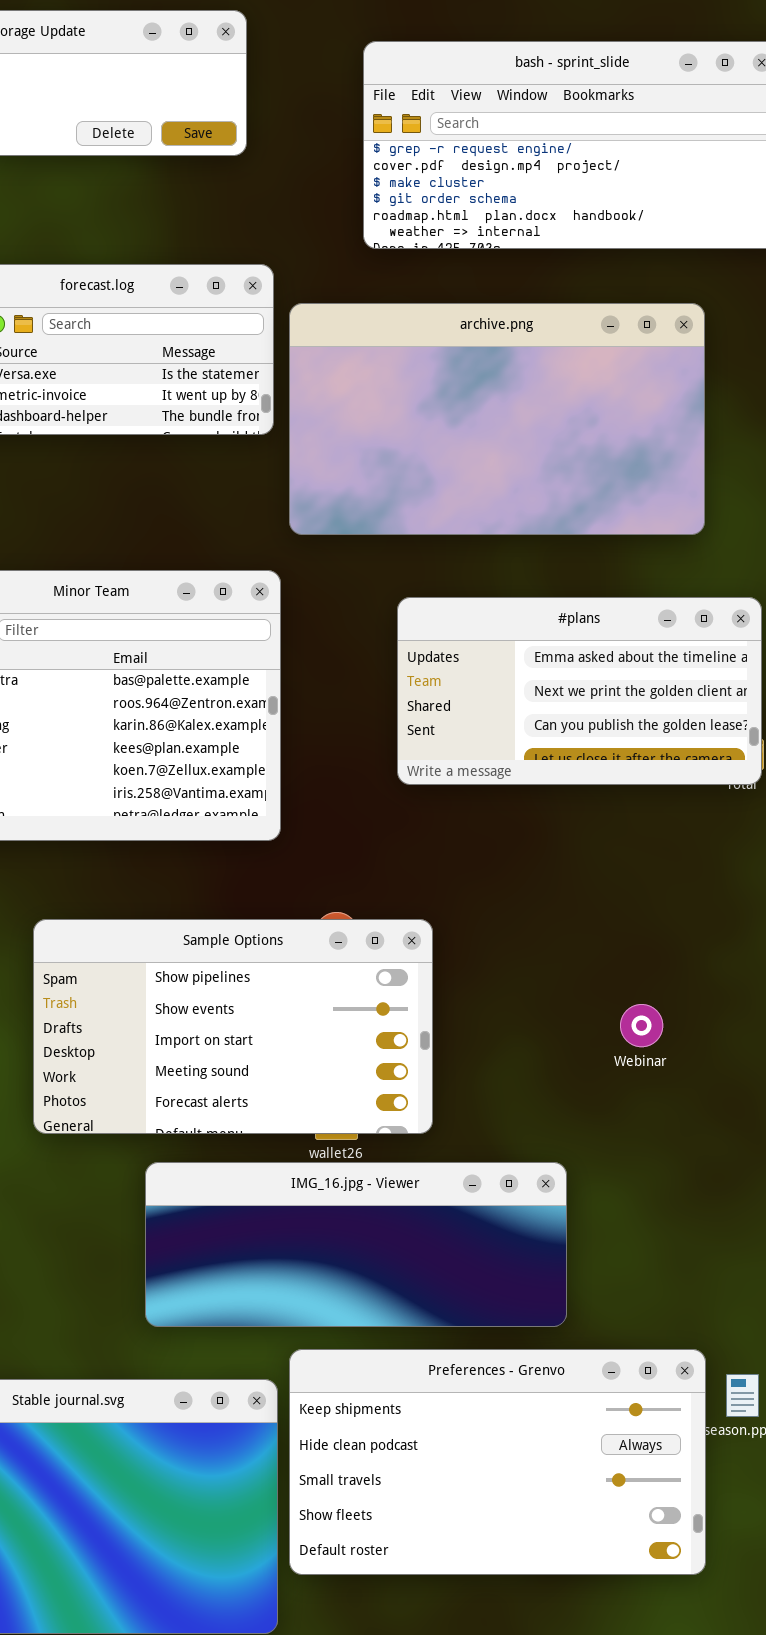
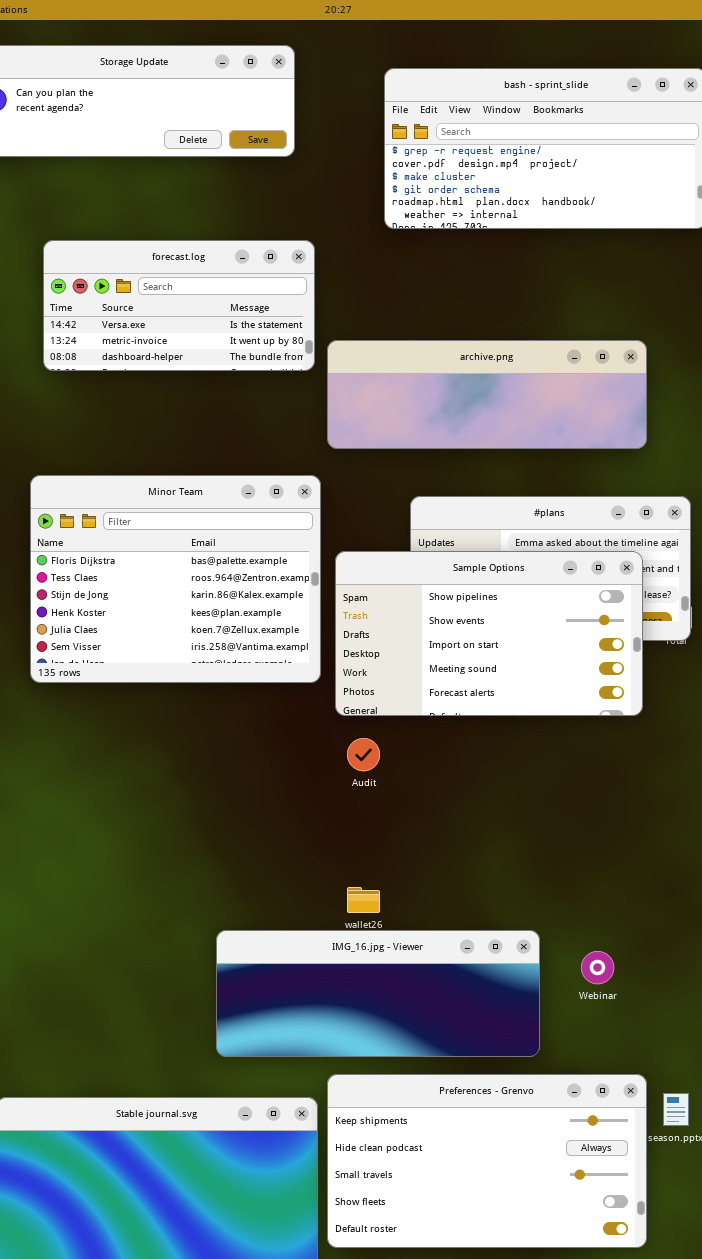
archive.png: [289,303,705,535] -> [327,340,647,449], resized
Sample Options: [33,919,433,1134] -> [335,551,643,716], moved
Webinar: [620,1004,663,1047] -> [581,951,614,984], moved

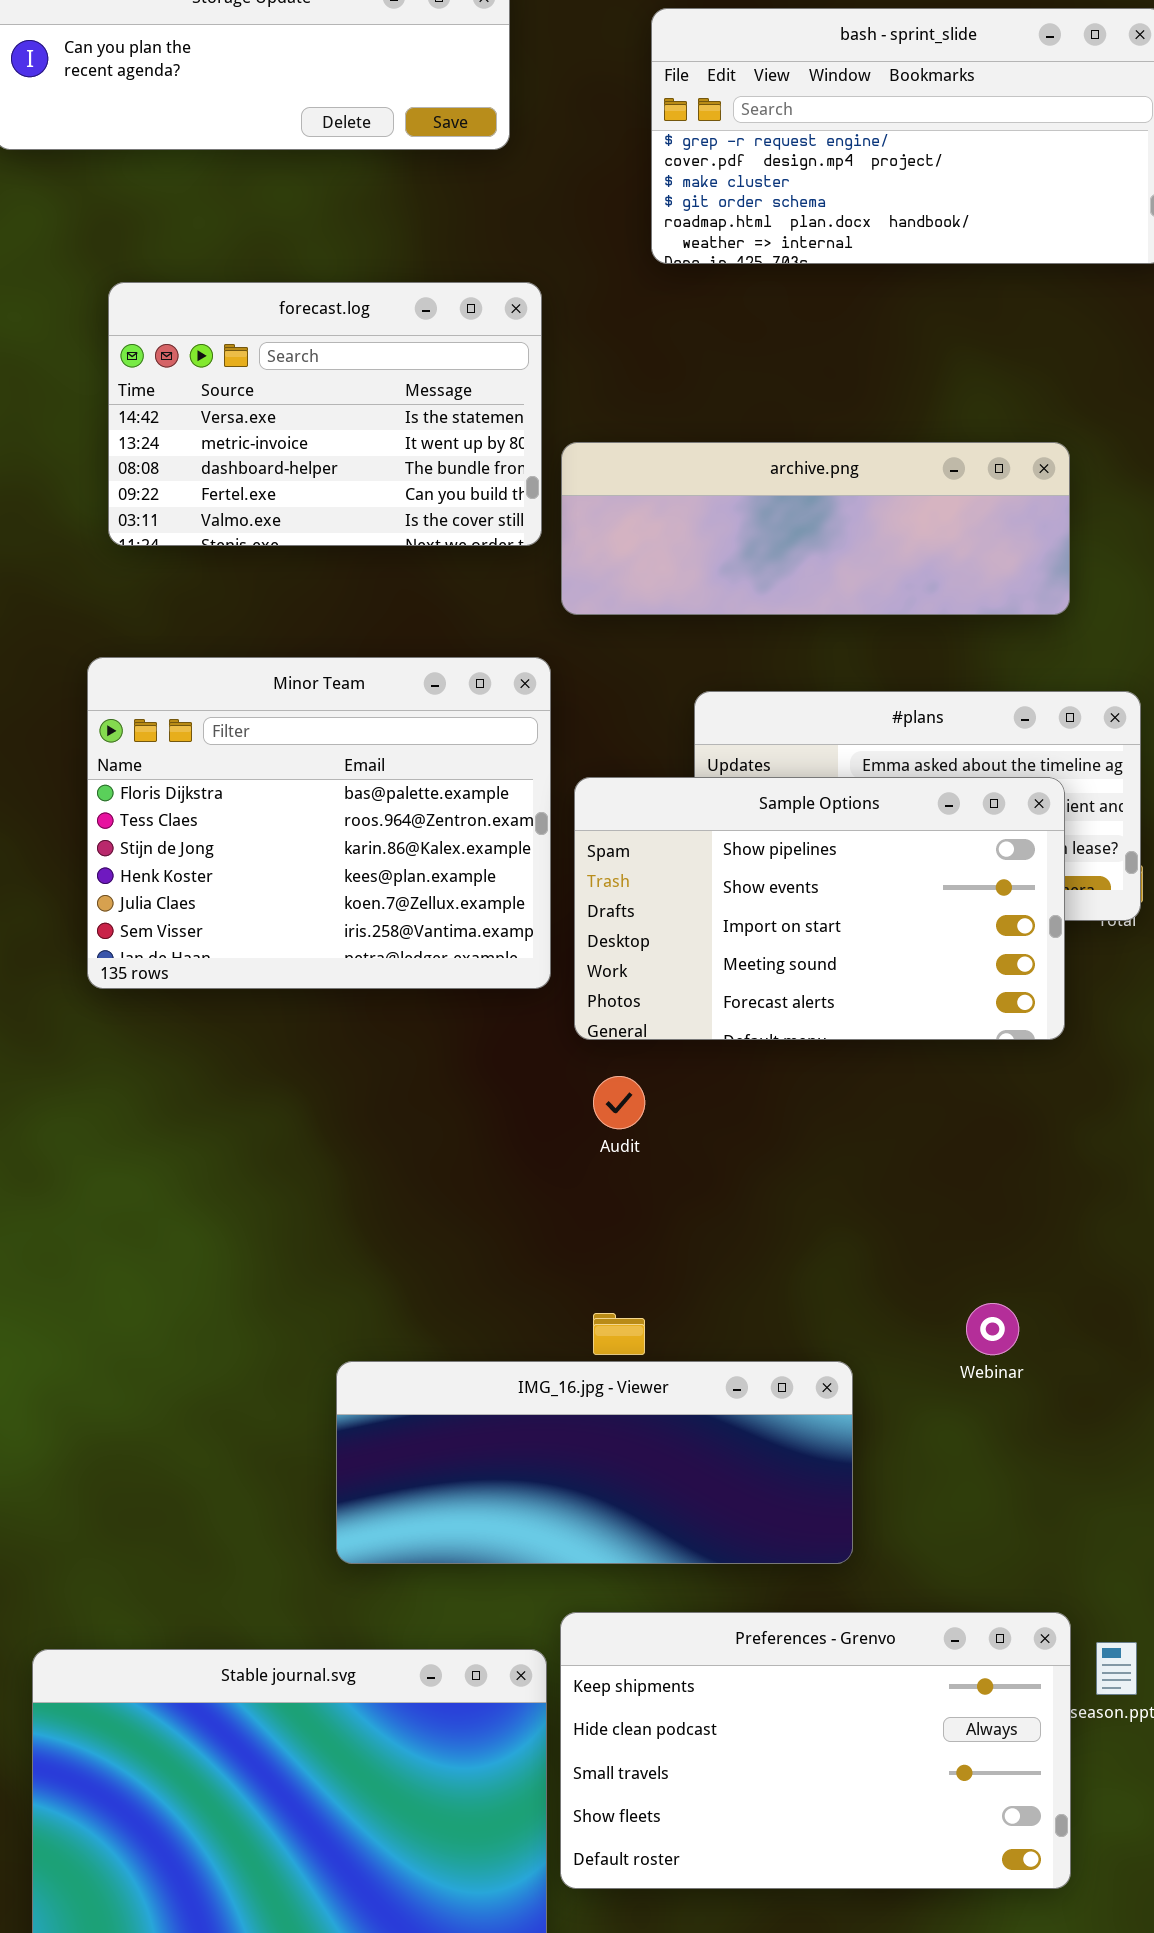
forecast.log: [43,240,315,371] -> [108,282,542,546], resized
IMG_16.jpg - Viewer: [216,930,540,1057] -> [336,1361,853,1564], moved
Webinar: [581,951,614,984] -> [966,1303,1019,1355], moved

